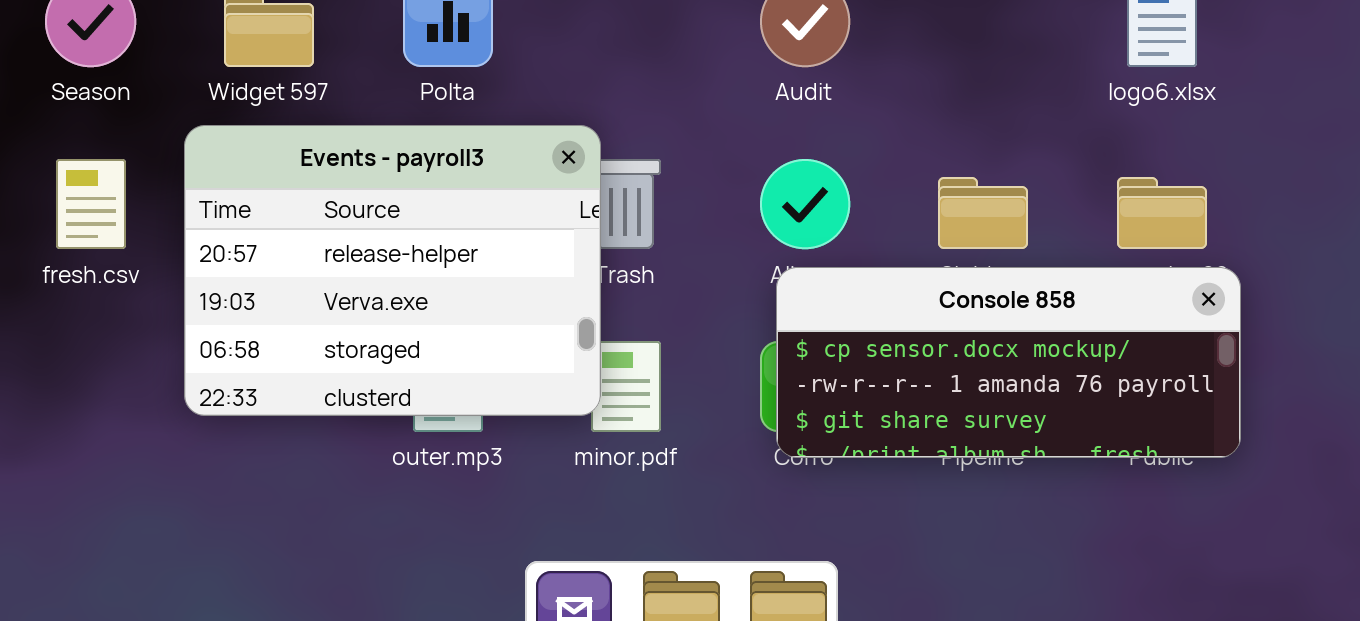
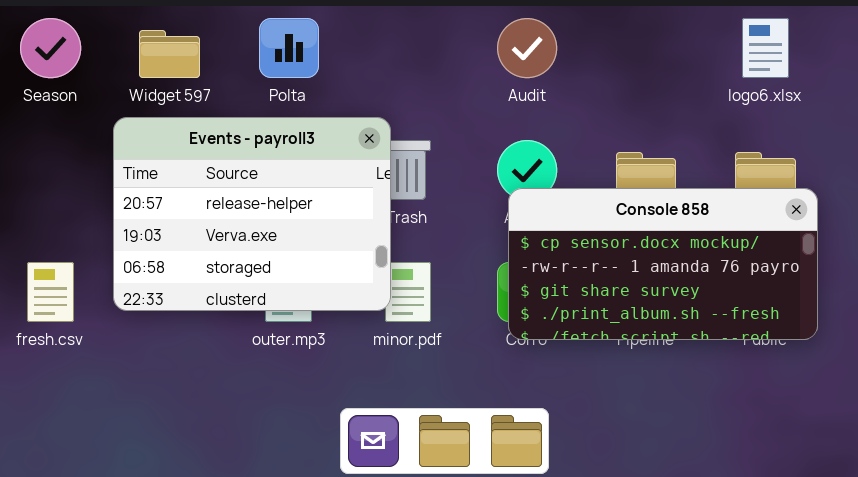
fresh.csv: [56,159,126,249] -> [27,262,74,322], moved
Console 858: [776,267,1241,458] -> [508,188,818,340], resized

